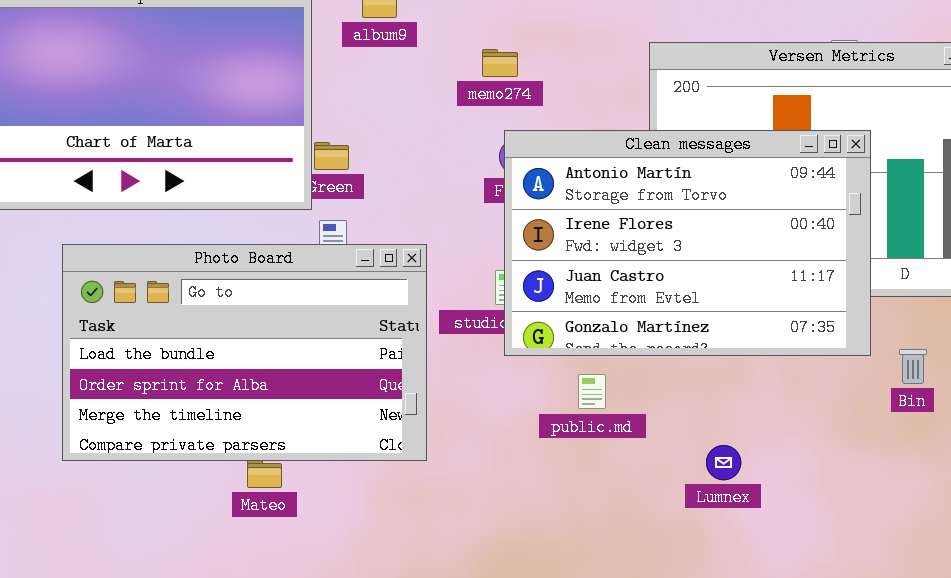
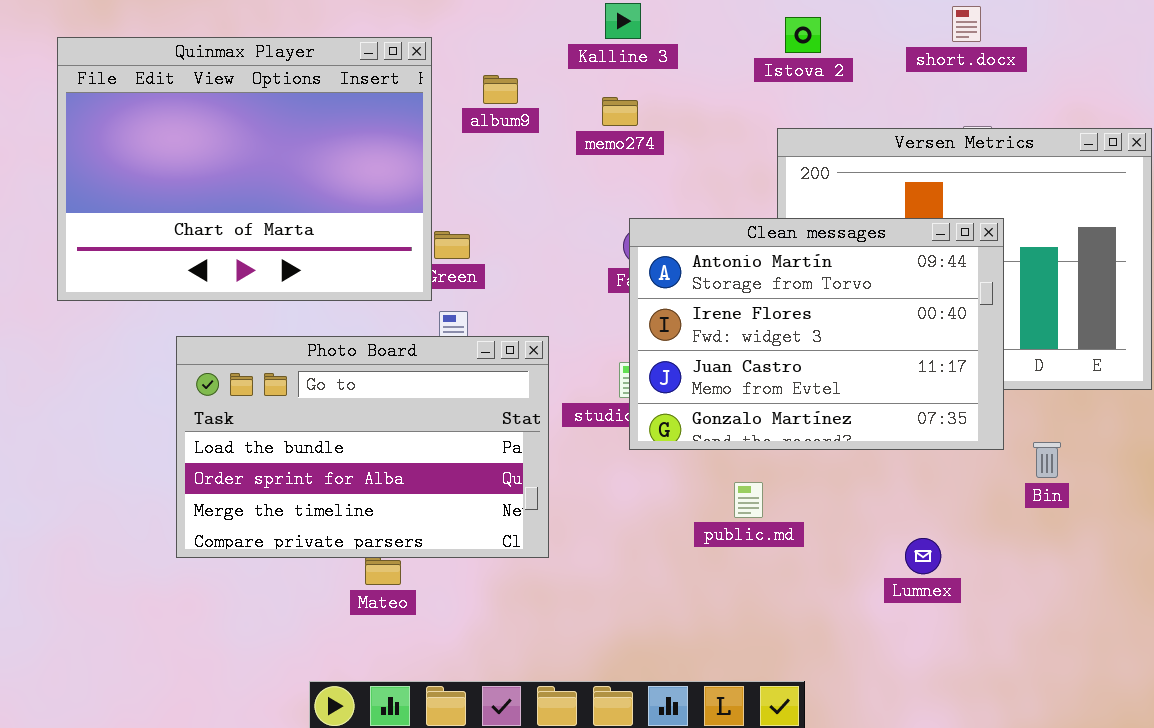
memo274: [482,49,518,77] -> [602,97,638,126], moved
public.md: [578,374,606,409] -> [734,482,763,518], moved
Lumnex: [706,445,741,480] -> [905,538,941,574], moved

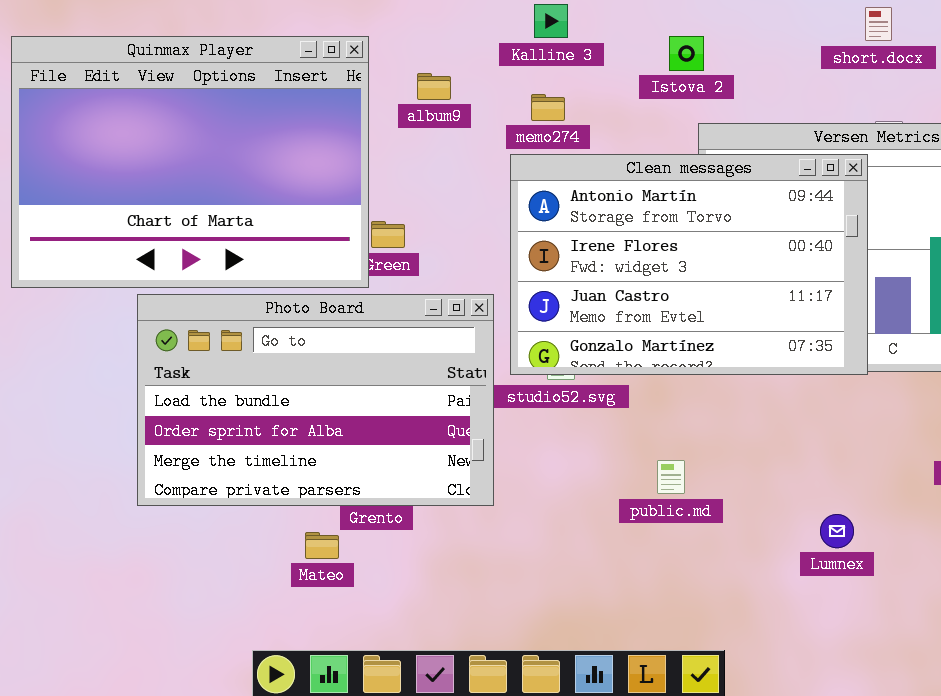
Istova 2: [785,17,821,53] -> [669,36,704,71], moved
Clean messages: [629,218,1004,450] -> [510,154,868,375], moved
Photo Board: [176,336,549,558] -> [137,294,494,506], moved

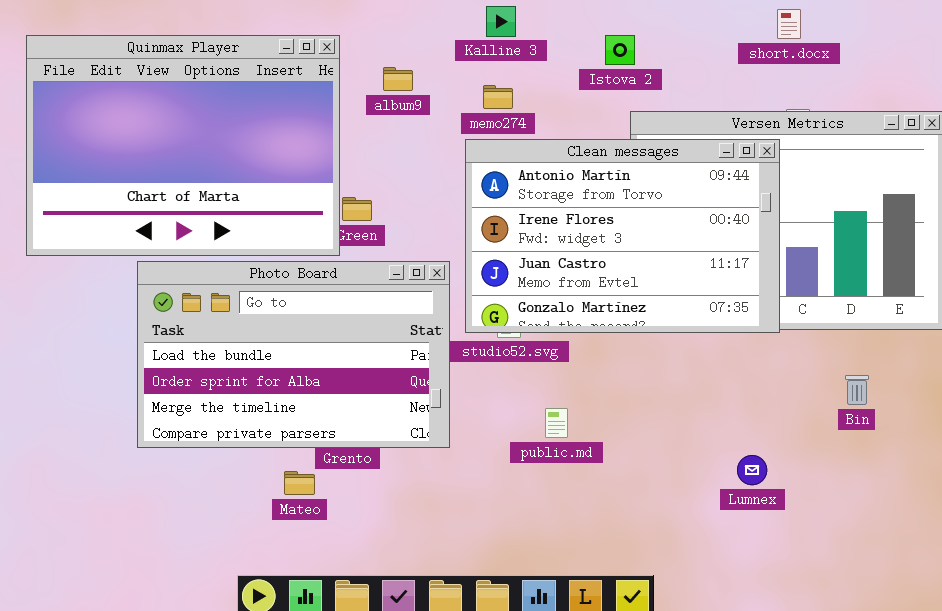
public.md: [657,460,685,494] -> [545,408,568,438], moved

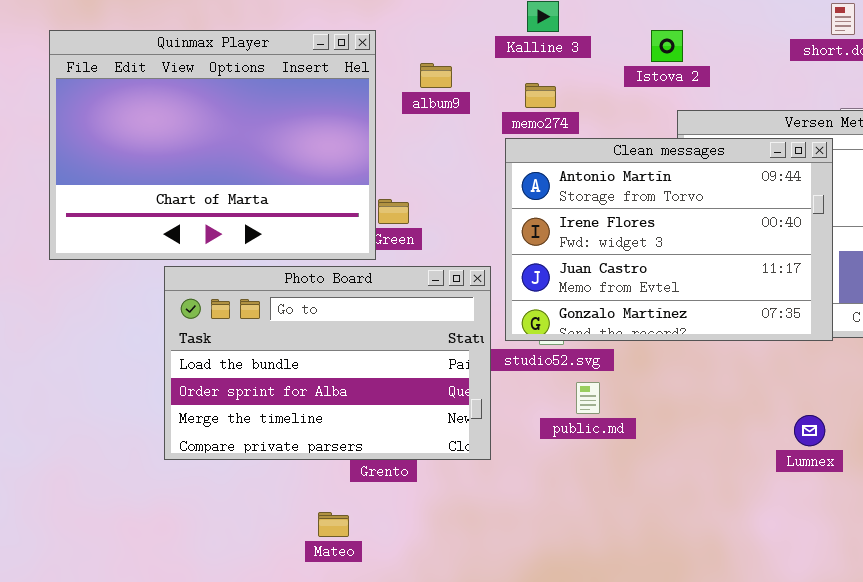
public.md: [545,408,568,438] -> [576,382,600,414], moved
Lumnex: [737,455,767,485] -> [794,415,825,446], moved
Mateo: [284,471,315,495] -> [318,512,349,537], moved

